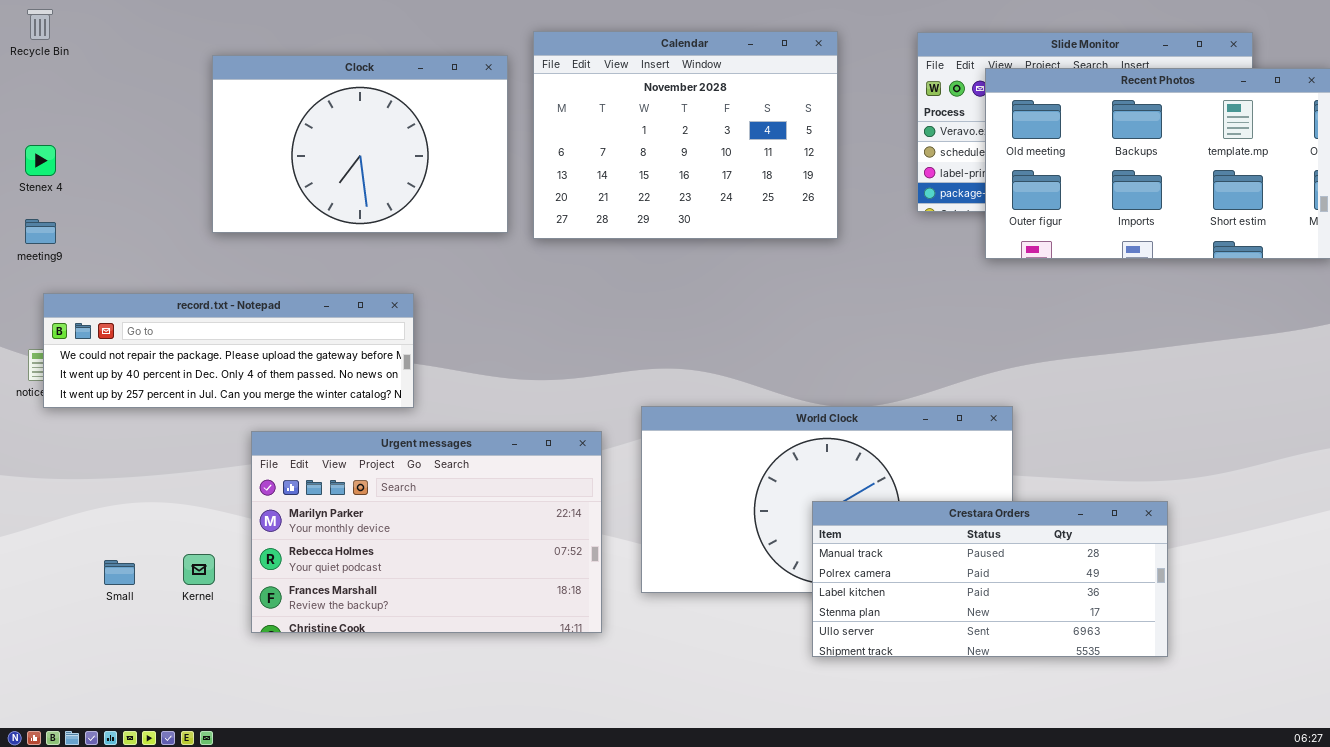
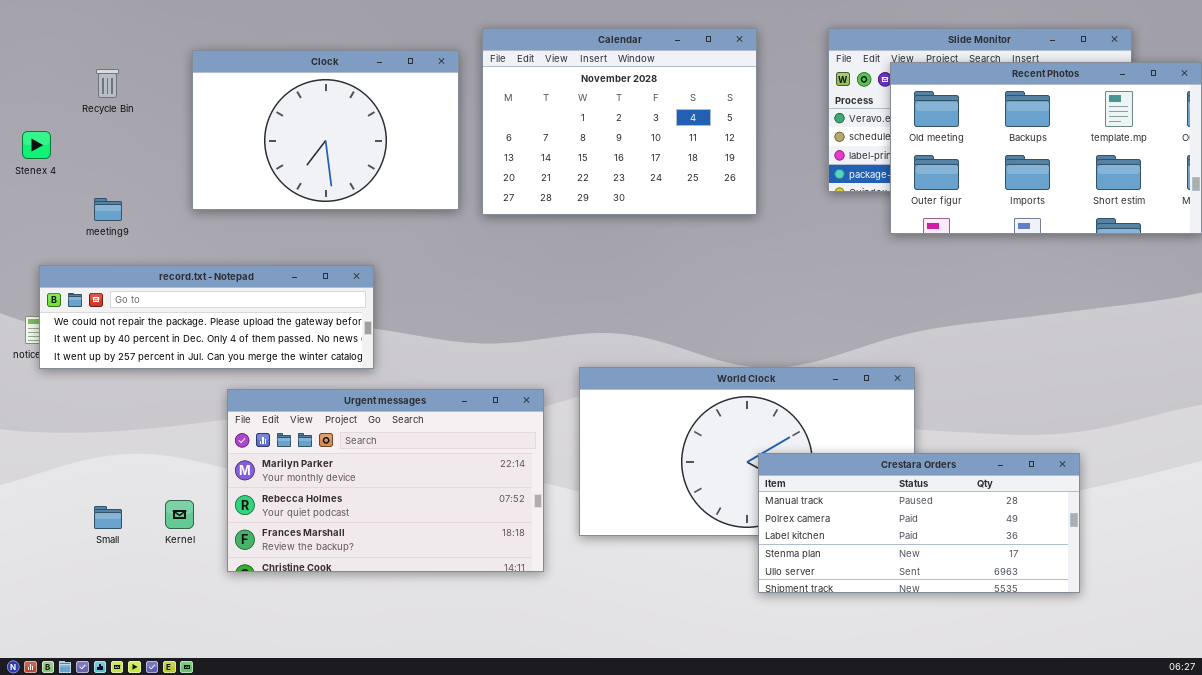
Recycle Bin: [27,9,53,40] -> [96,69,119,98], moved
meeting9: [25,219,56,244] -> [94,198,122,221], moved
Crestara Orders: [812,501,1168,657] -> [758,453,1080,593], moved

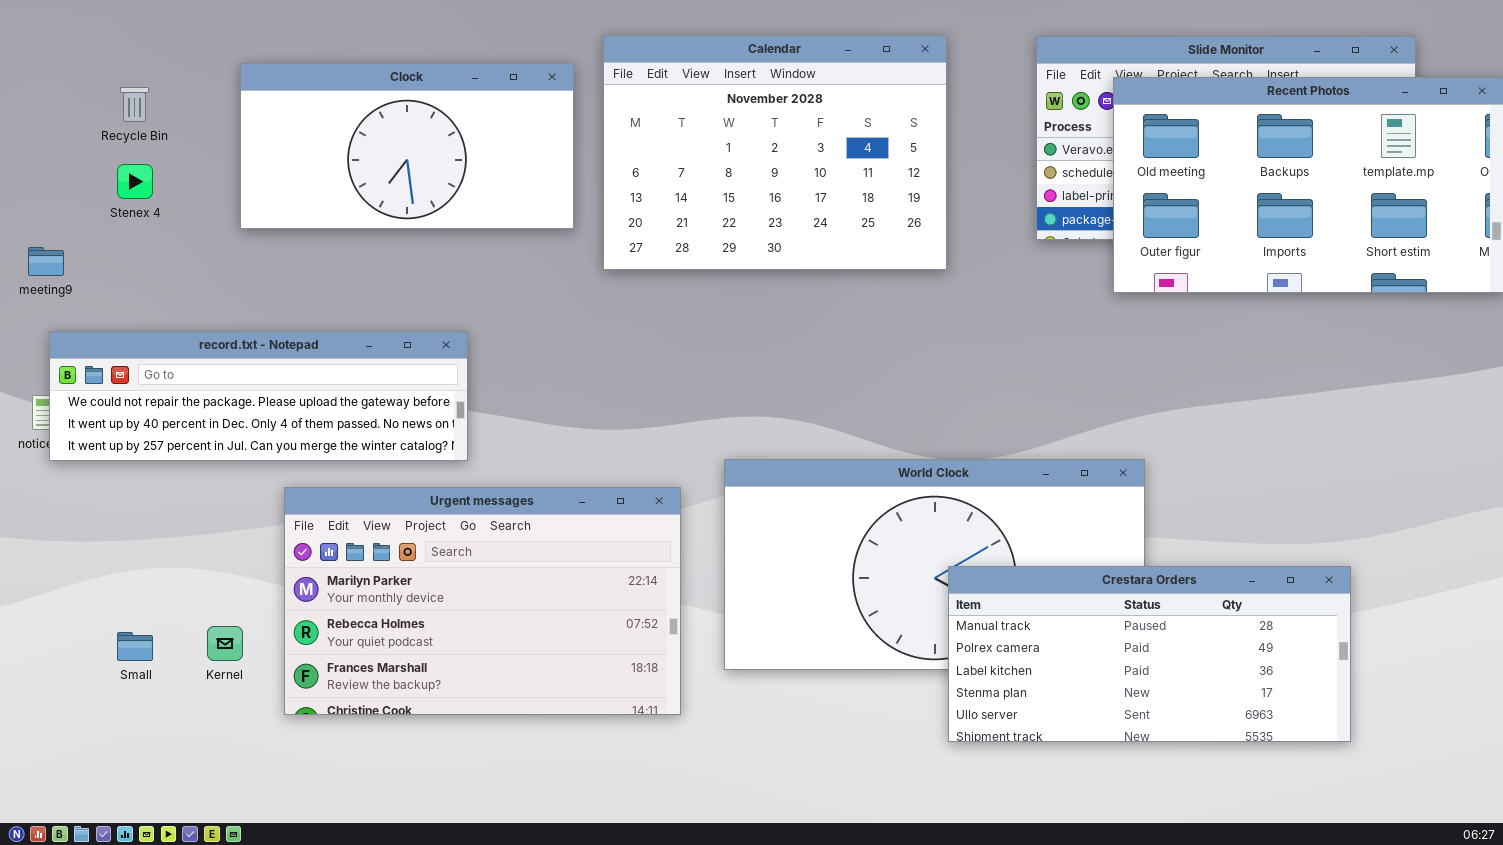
Clock: [192,50,459,210] -> [240,63,574,229], resized
Stenex 4: [22,131,51,159] -> [117,164,153,199], moved
meeting9: [94,198,122,221] -> [28,247,64,276], moved

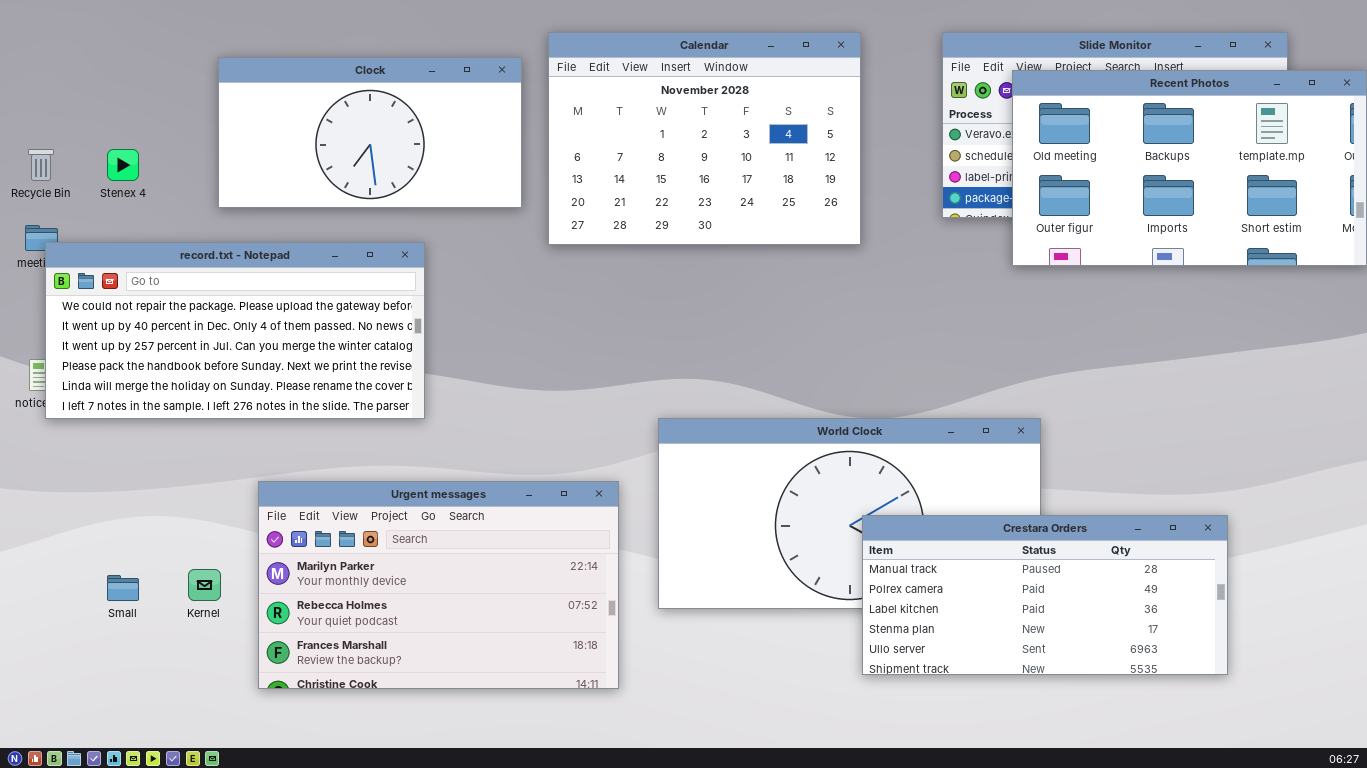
Recycle Bin: [120,87,149,122] -> [28,149,54,181], moved
record.txt - Notepad: [49,331,468,461] -> [45,242,425,419], resized
Urgent messages: [284,487,681,715] -> [258,481,619,689], moved

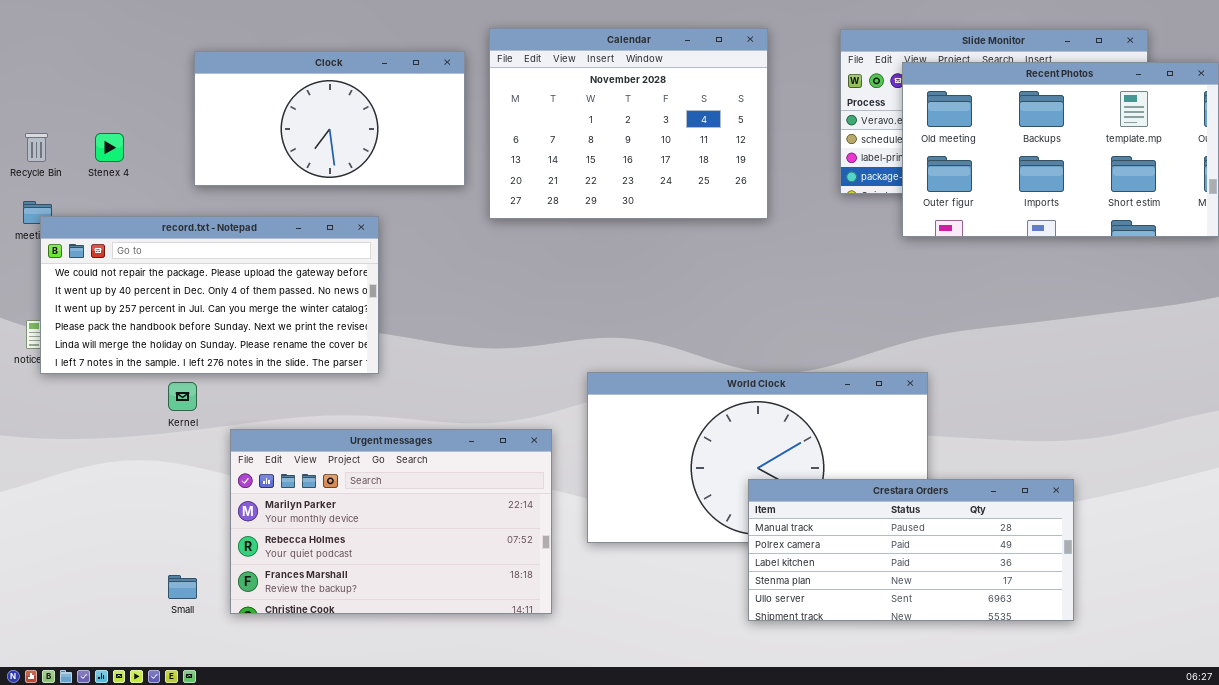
Crestara Orders: [862,515,1228,675] -> [748,479,1074,621], moved
Kernel: [188,569,221,601] -> [168,382,197,411], moved
Small: [107,575,139,601] -> [168,575,197,599], moved

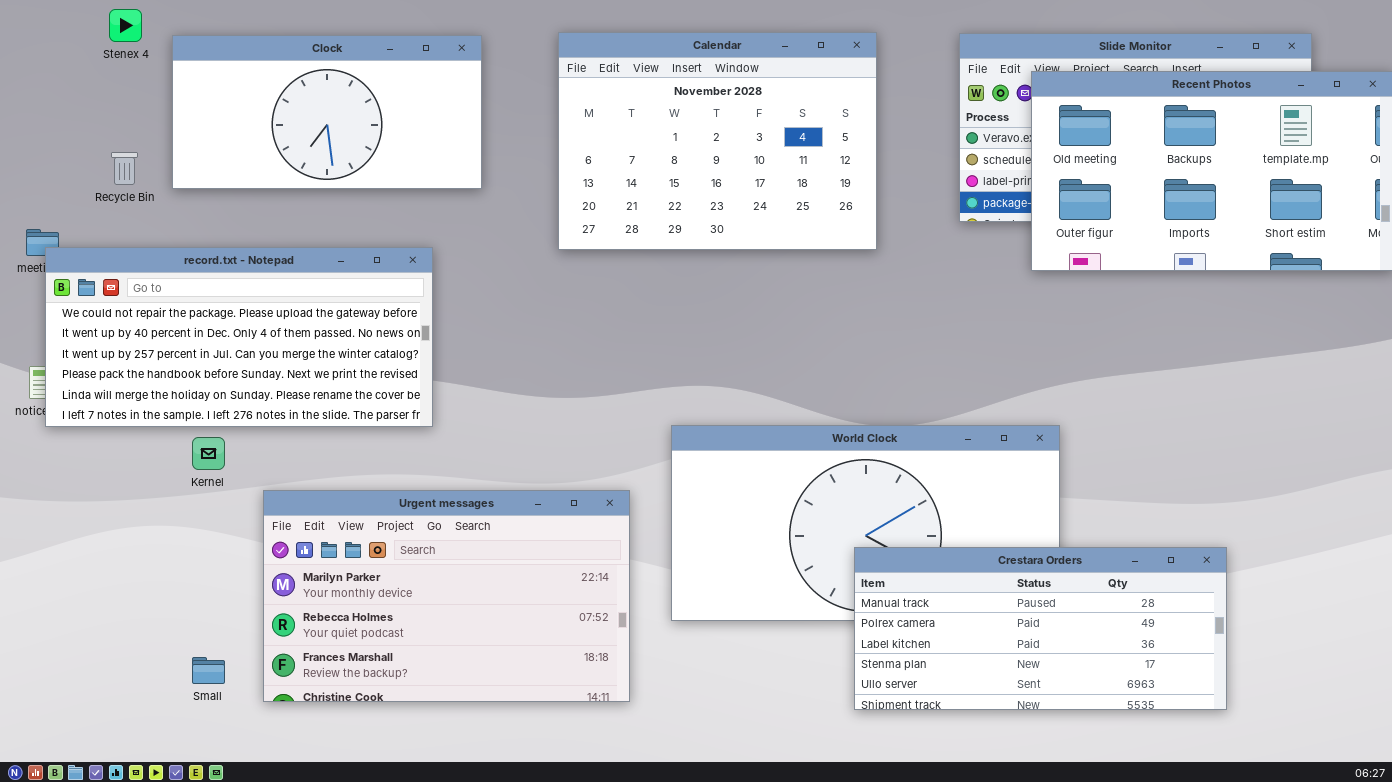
Clock: [194,51,465,186] -> [172,35,482,189], moved
Recycle Bin: [25,133,48,162] -> [111,152,138,185], moved
Stenex 4: [95,133,124,162] -> [109,9,142,42], moved

